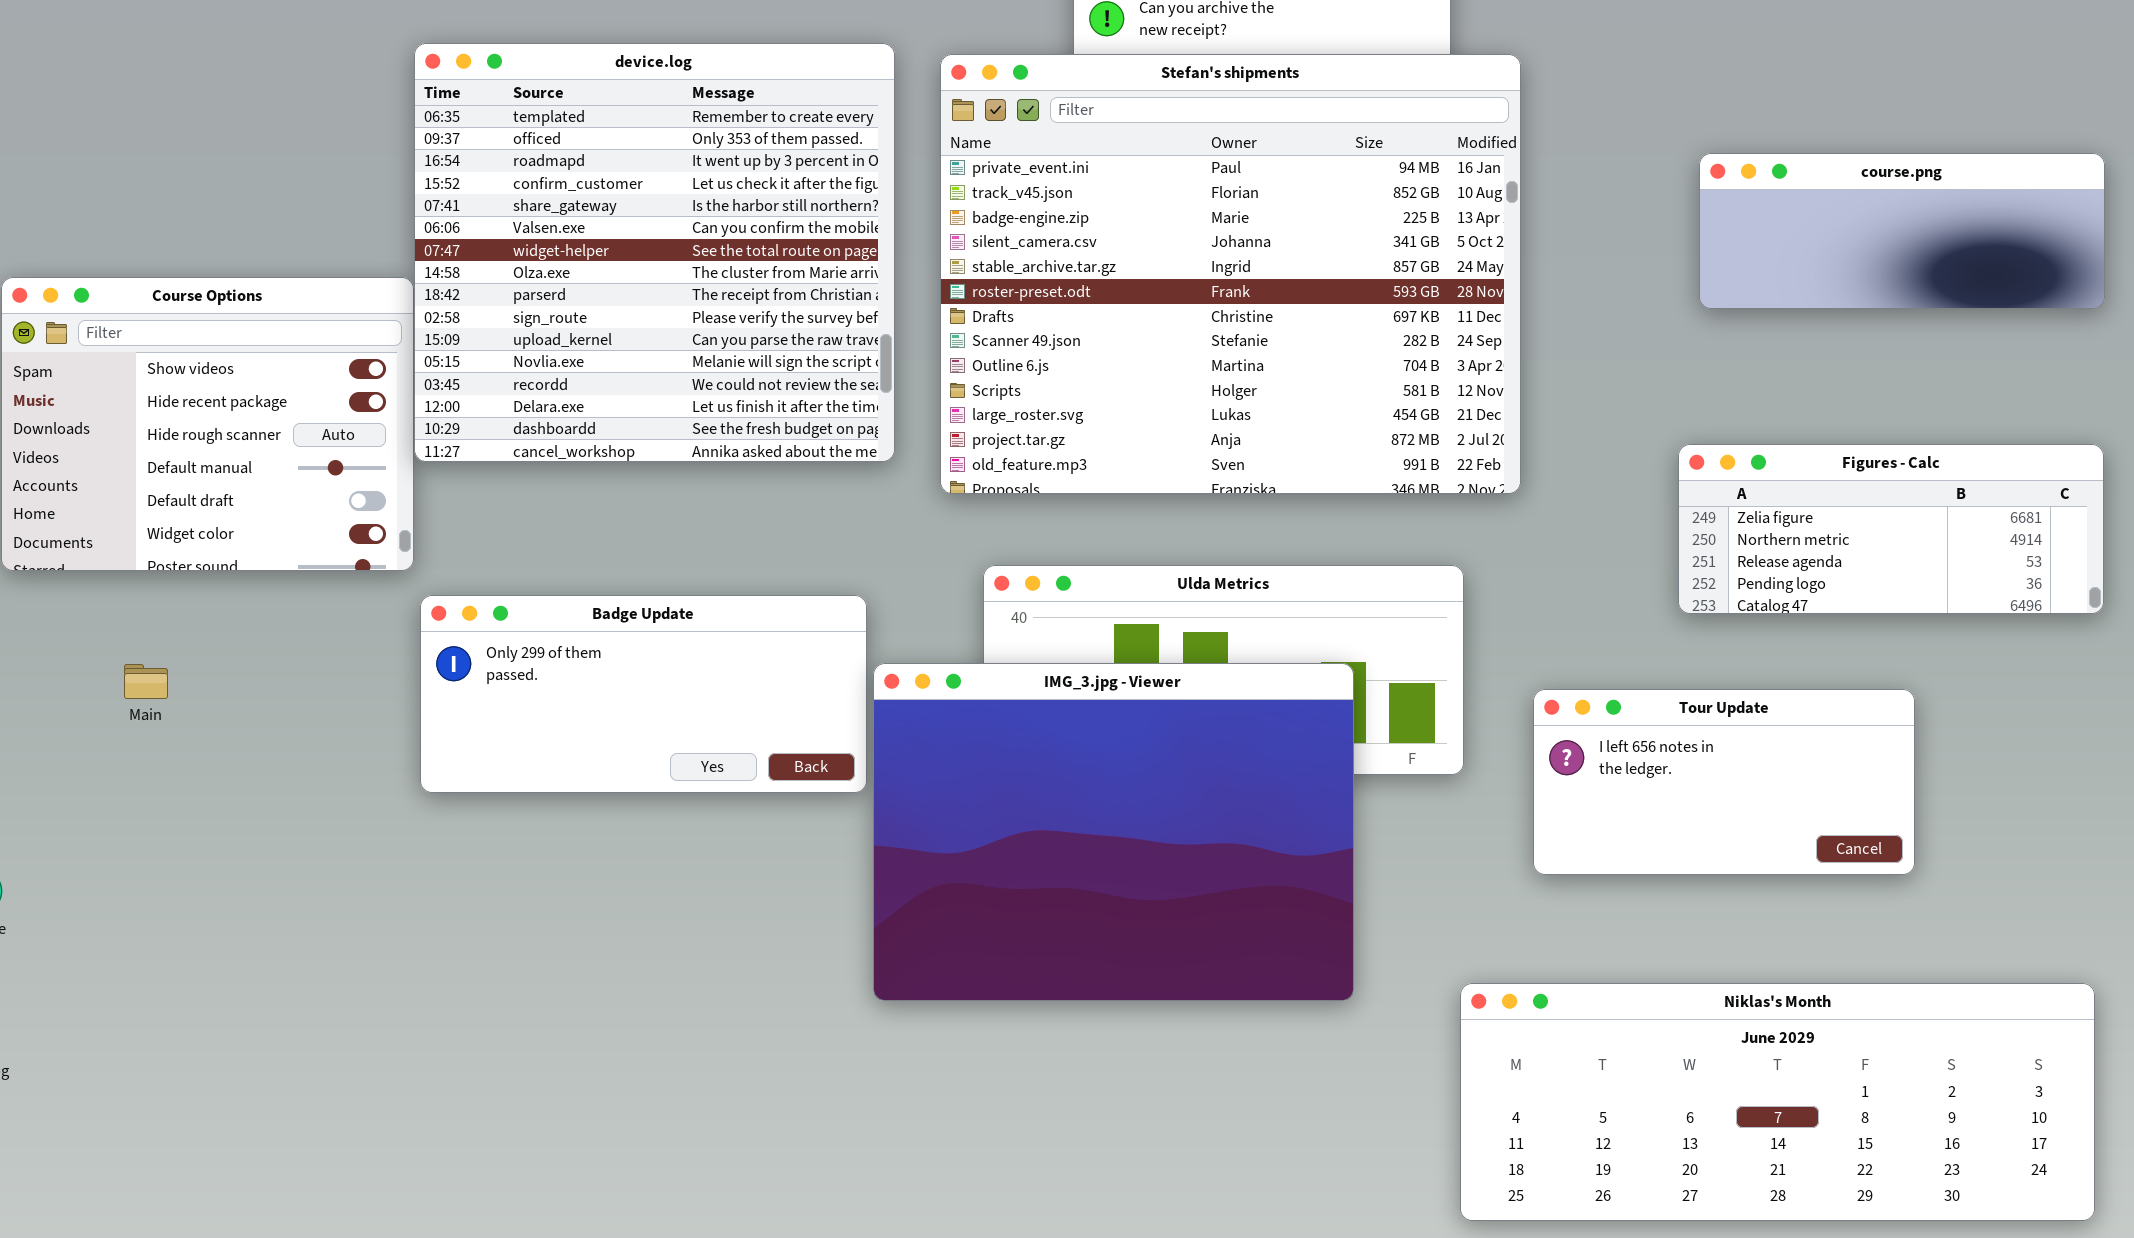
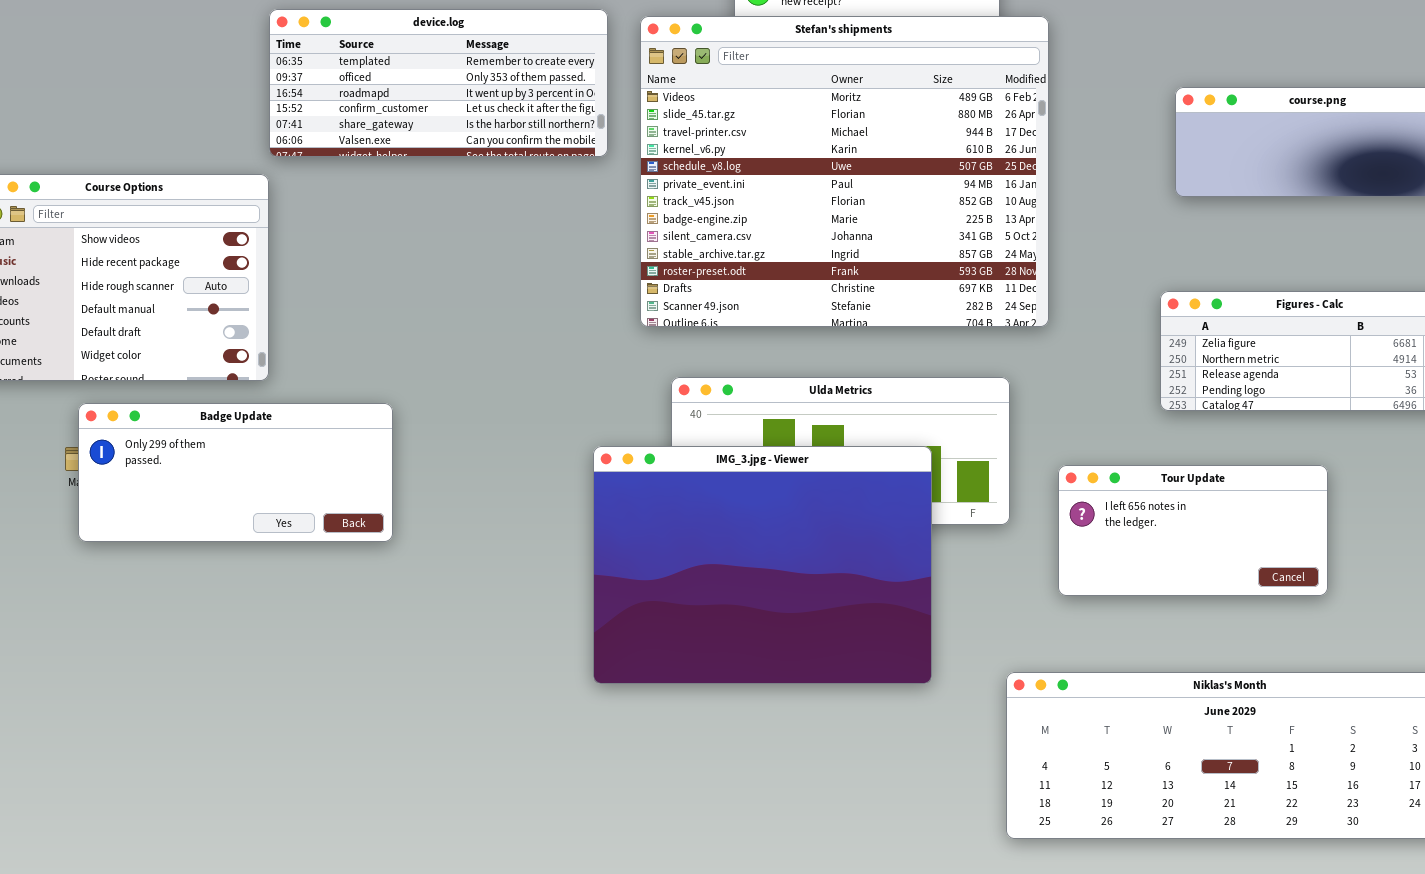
device.log: [414,43,895,462] -> [269,9,608,157], resized
Stefan's shipments: [940,54,1521,494] -> [640,16,1049,327], scrolled up 5 rows
Badge Update: [420,595,867,793] -> [78,403,393,542], moved

